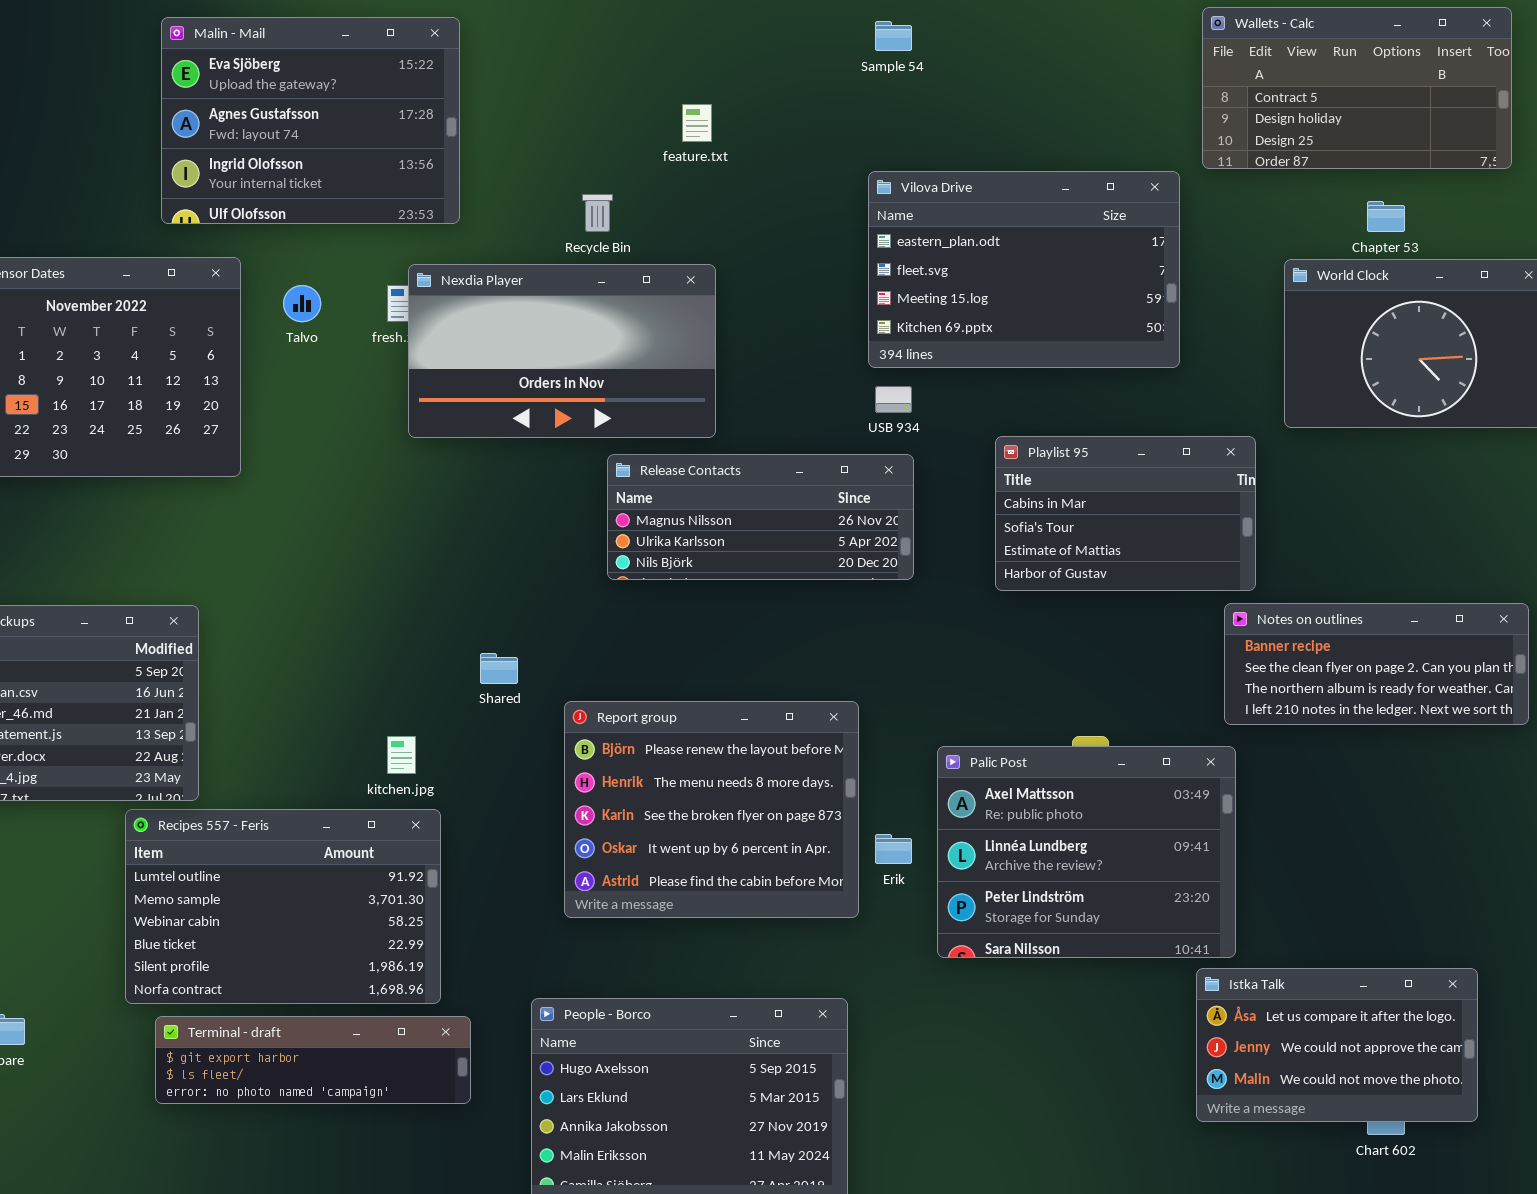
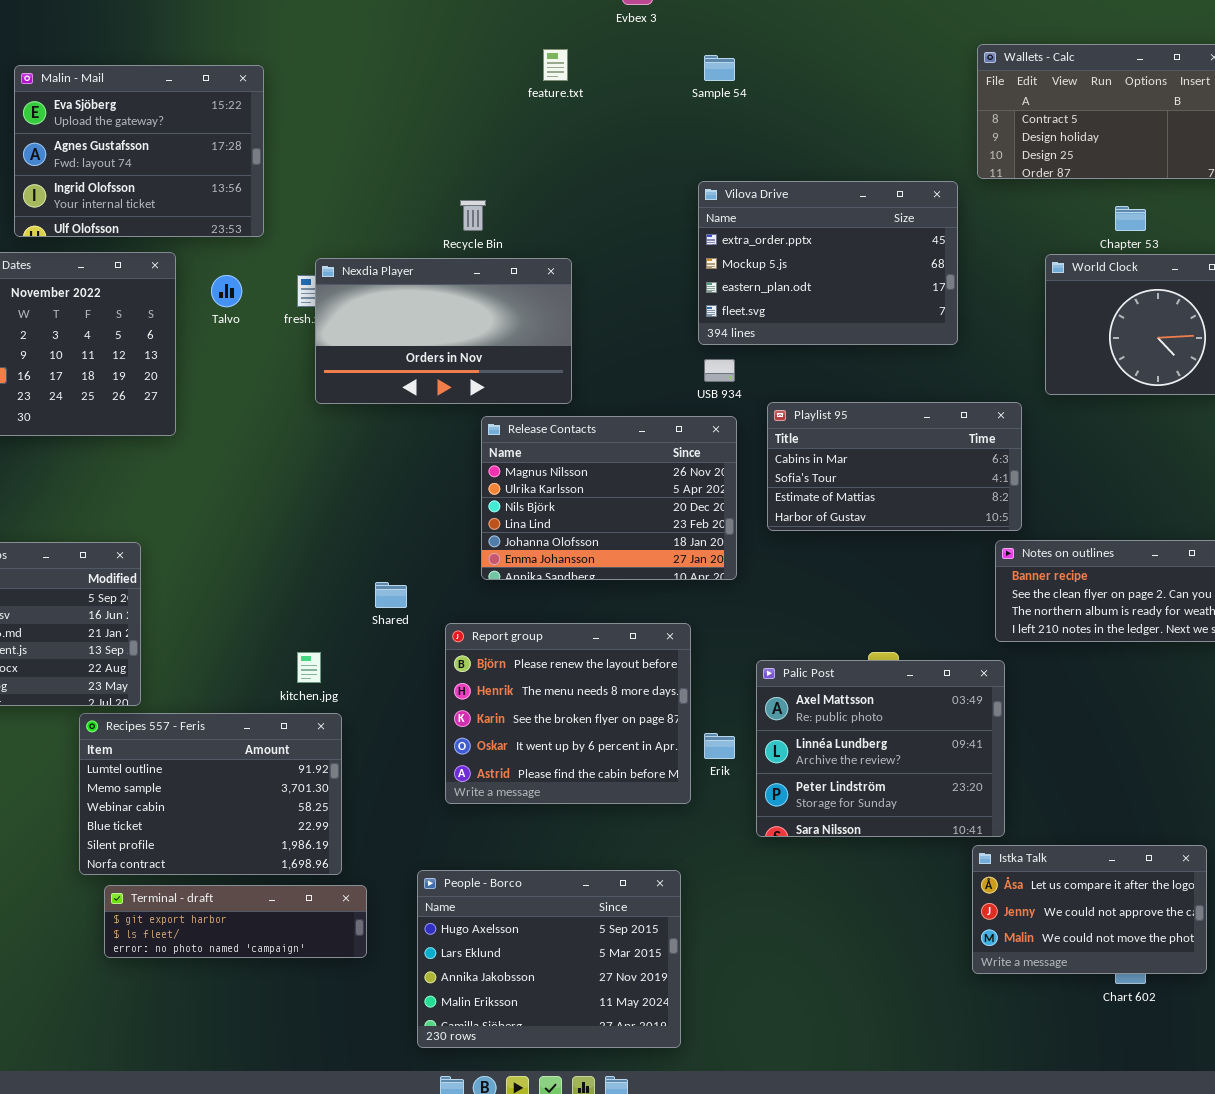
Malin - Mail: [161,17,460,224] -> [14,65,264,237], moved
feature.txt: [682,104,712,142] -> [543,49,568,81], moved
Vilova Drive: [868,171,1180,368] -> [698,181,958,345], scrolled up 2 rows
Playlist 95: [995,436,1256,591] -> [767,402,1022,531], resized
Release Contacts: [607,454,914,580] -> [481,416,737,580], resized

